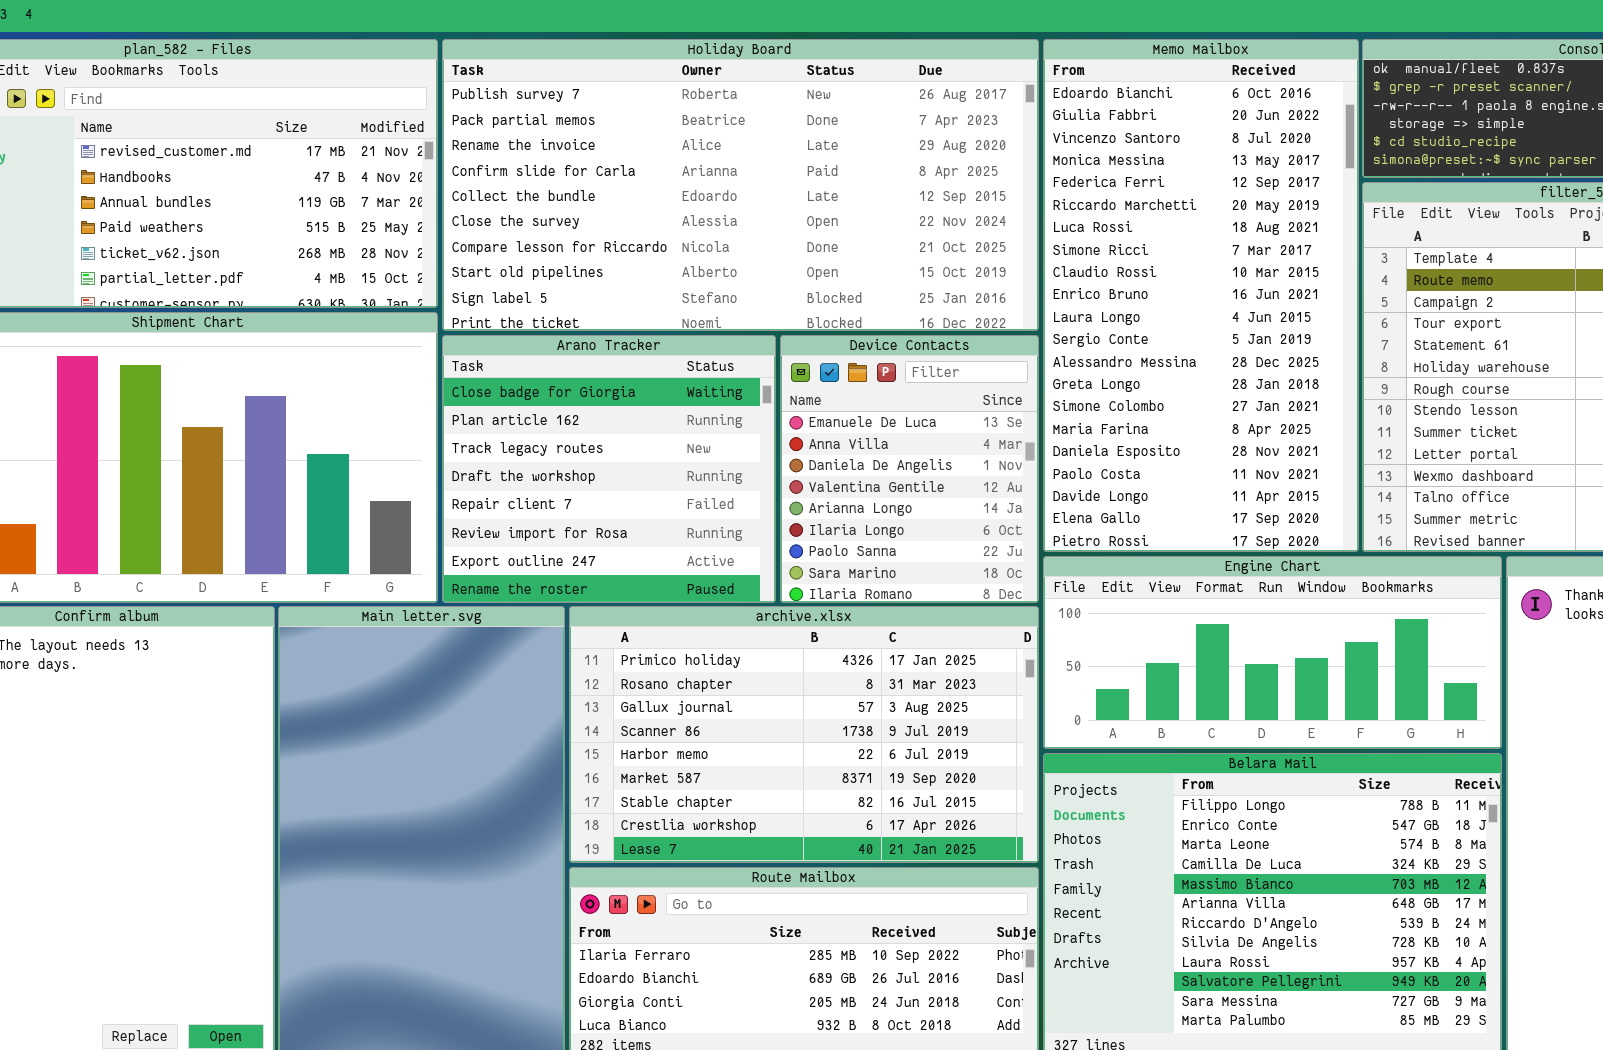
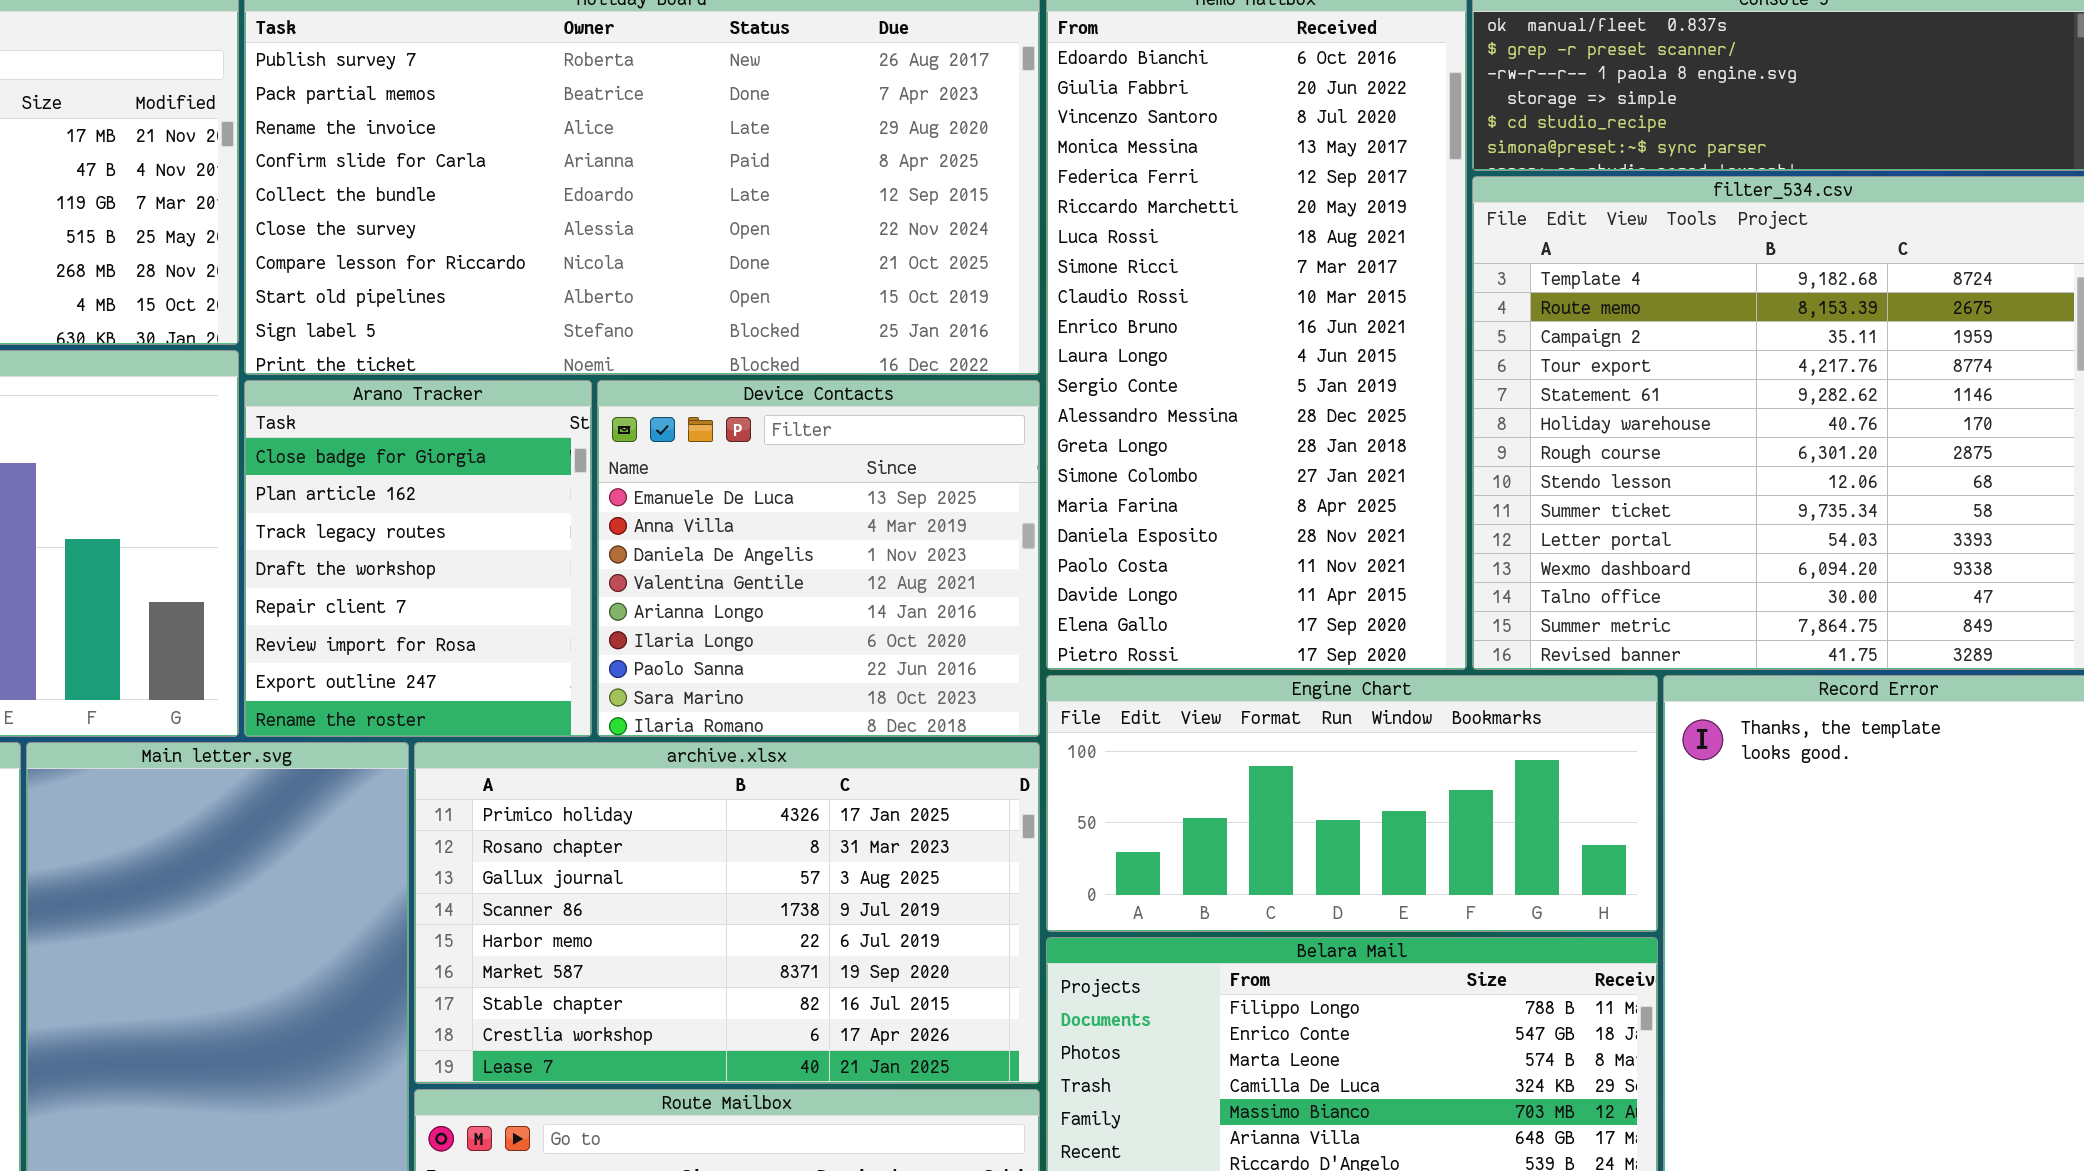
Arano Tracker: [442,335,776,603] -> [244,380,592,737], resized
Device Contacts: [780,335,1039,603] -> [597,380,1040,737], resized

